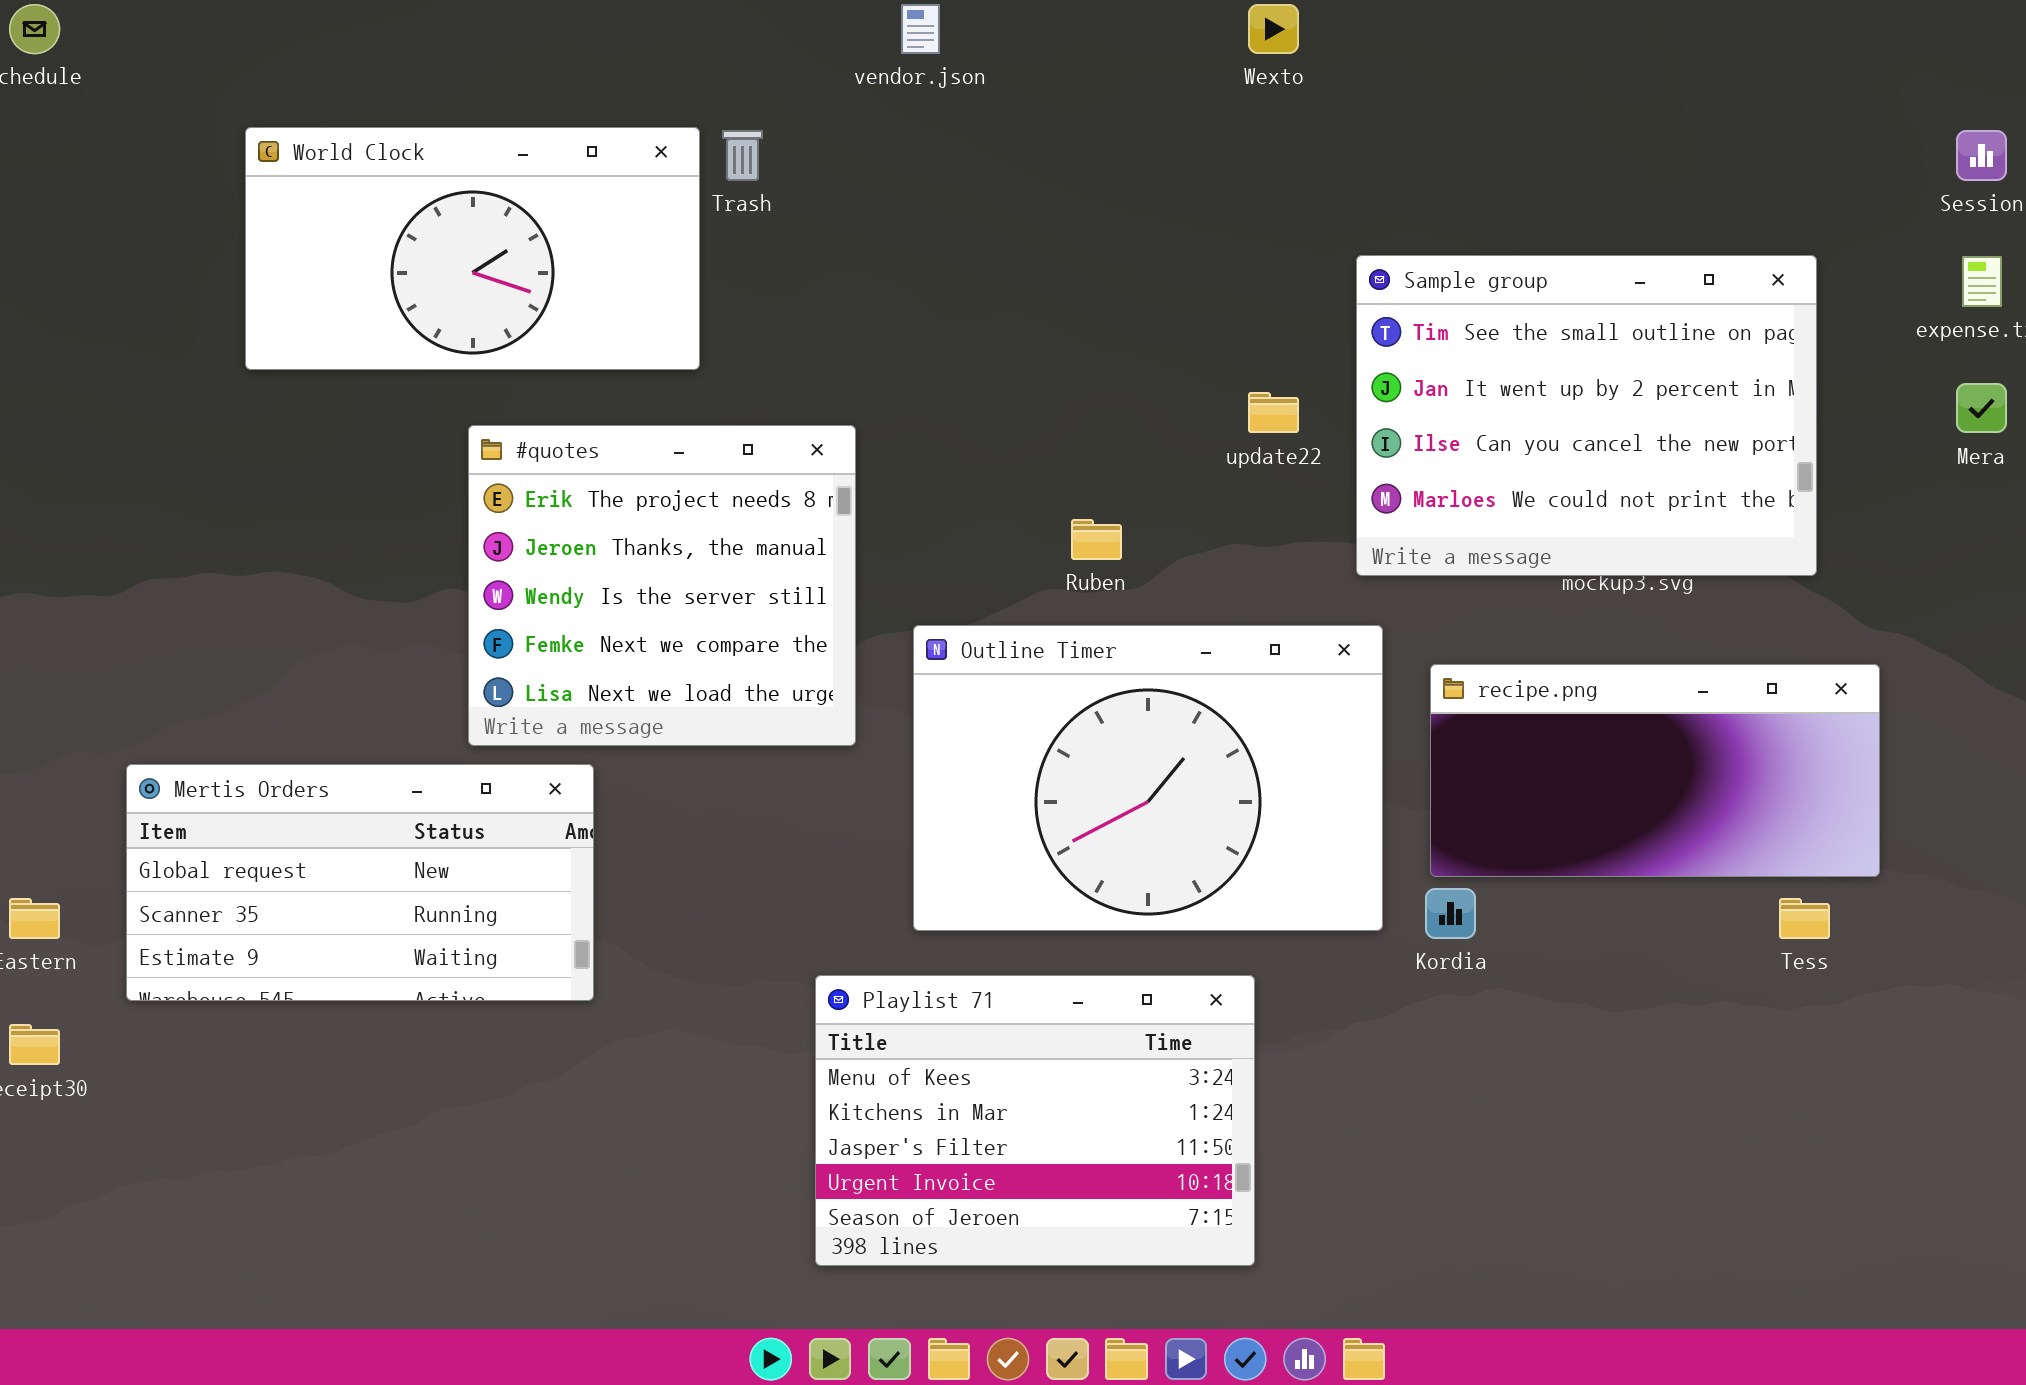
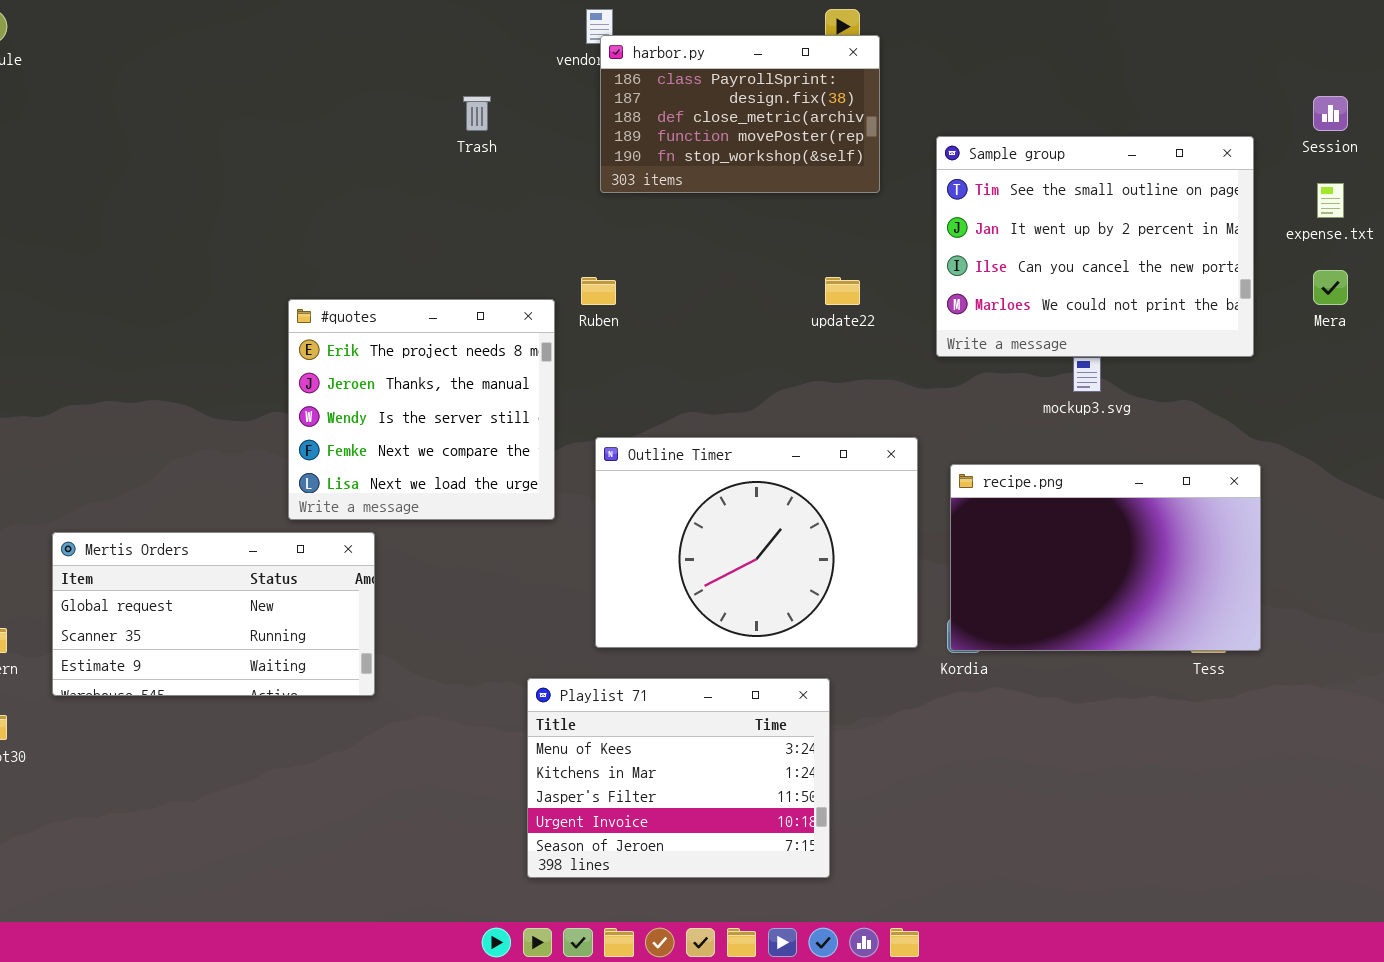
harbor.py: none -> [600,35,880,193], opened
World Clock: [245,127,700,370] -> none, closed
Sample group: [1356,255,1817,576] -> [936,136,1254,357], moved
Ruben: [1071,519,1122,560] -> [581,277,616,305], moved
recipe.png: [1430,664,1880,877] -> [950,464,1261,651], resized

